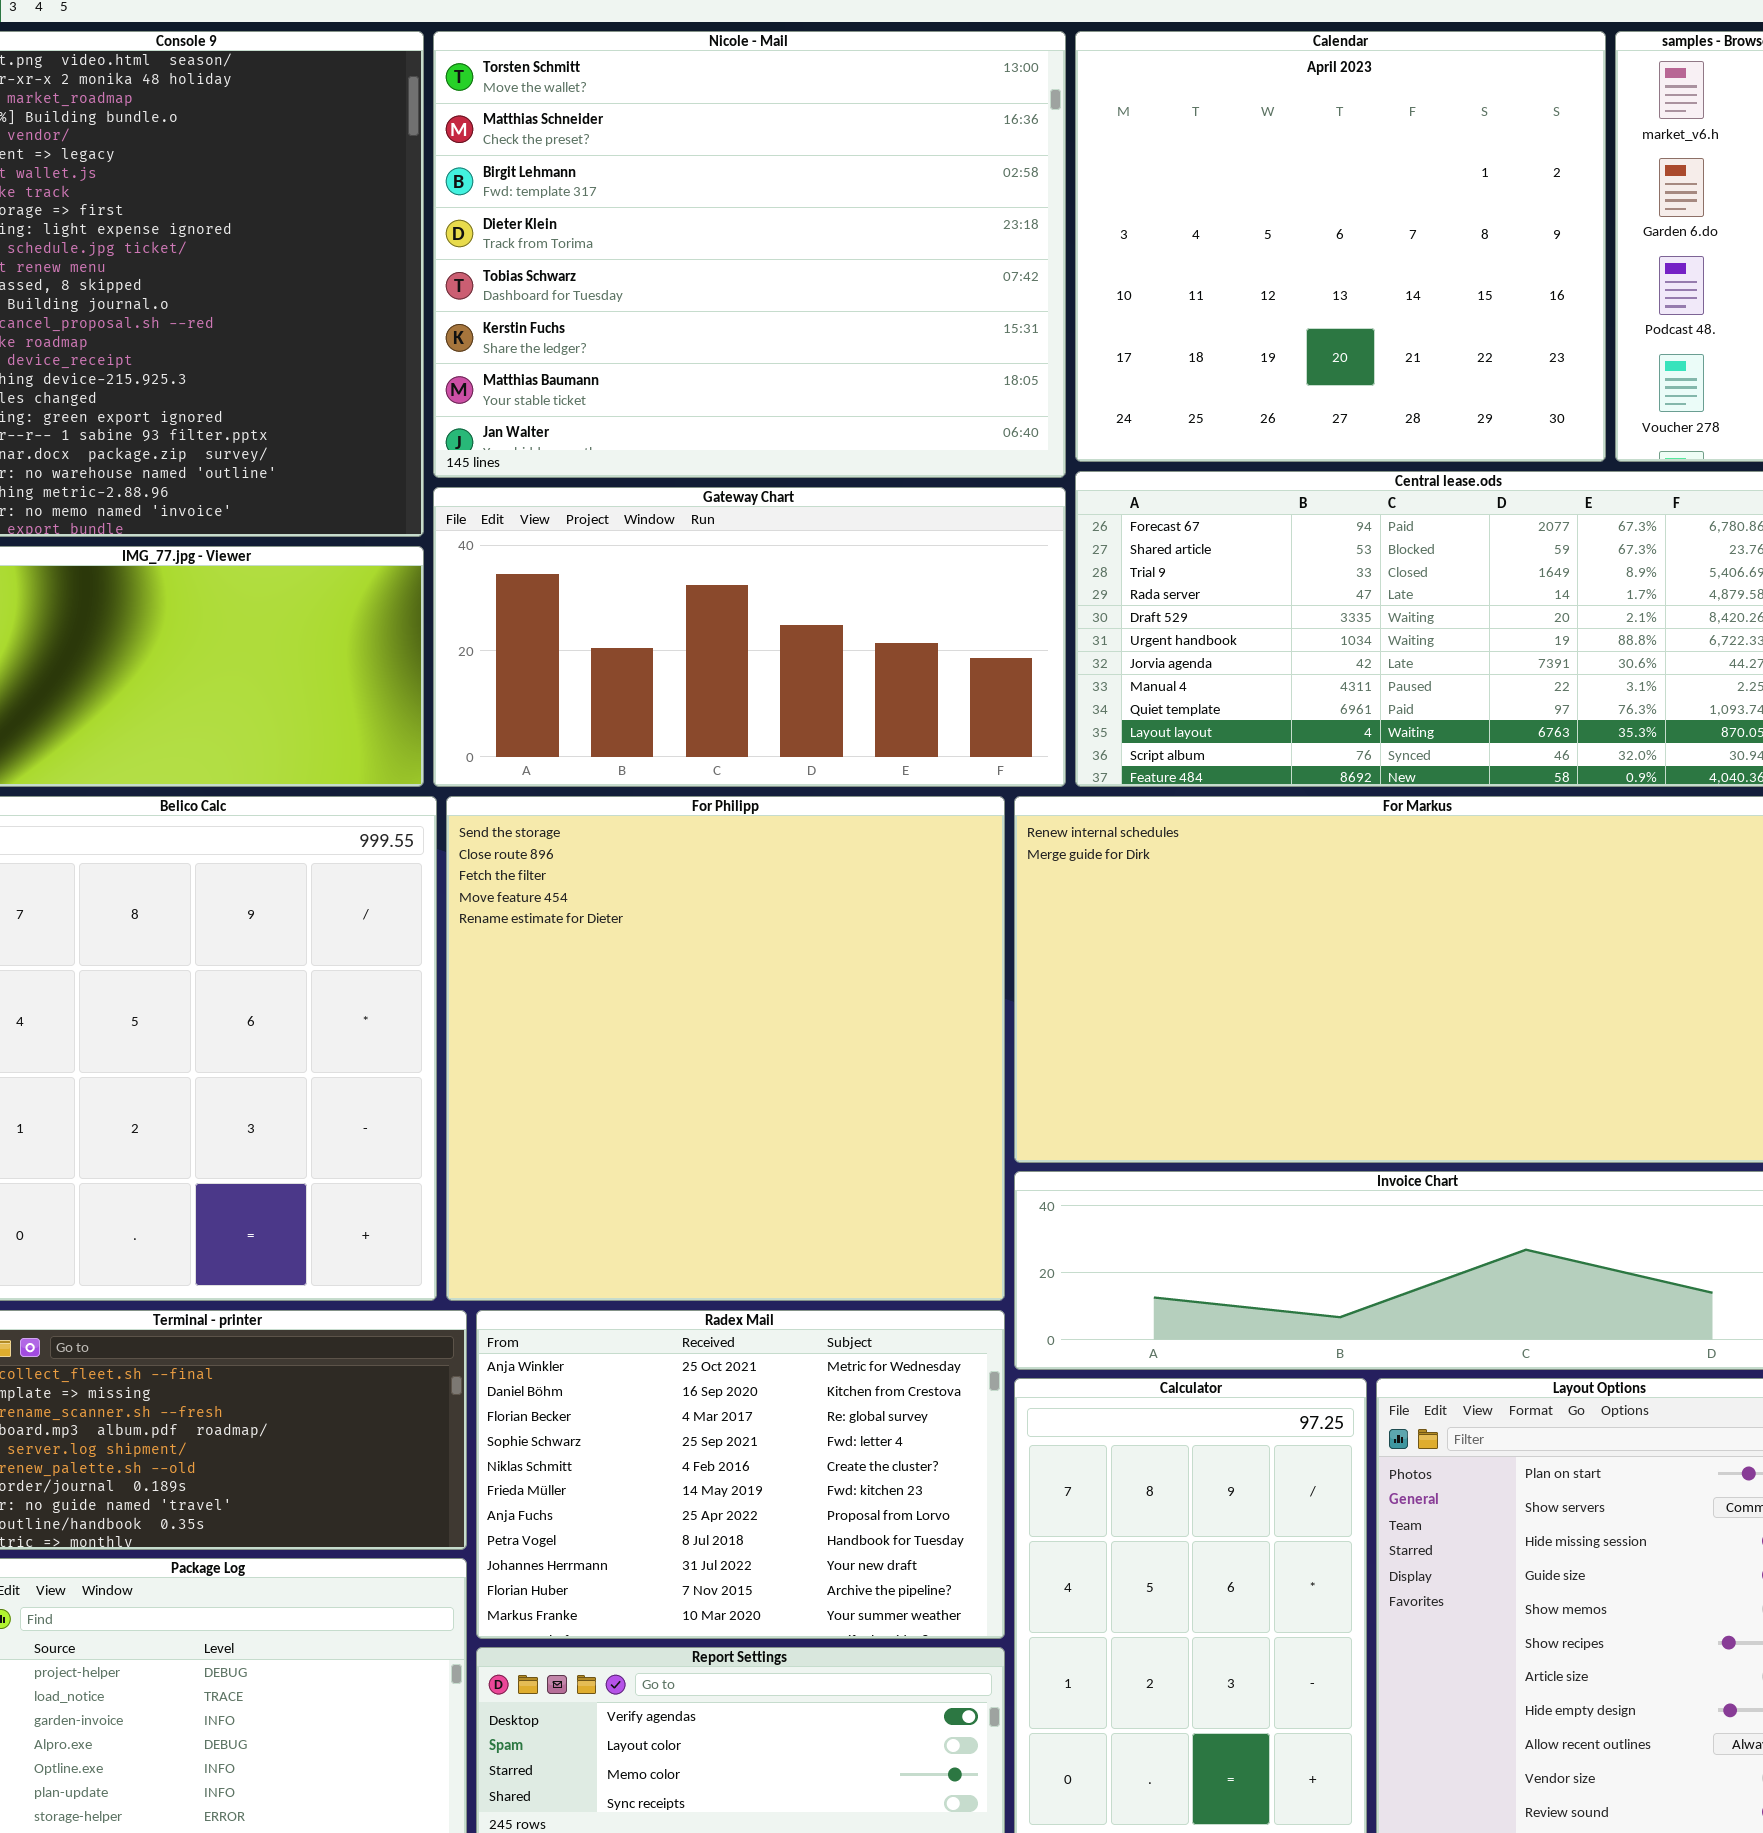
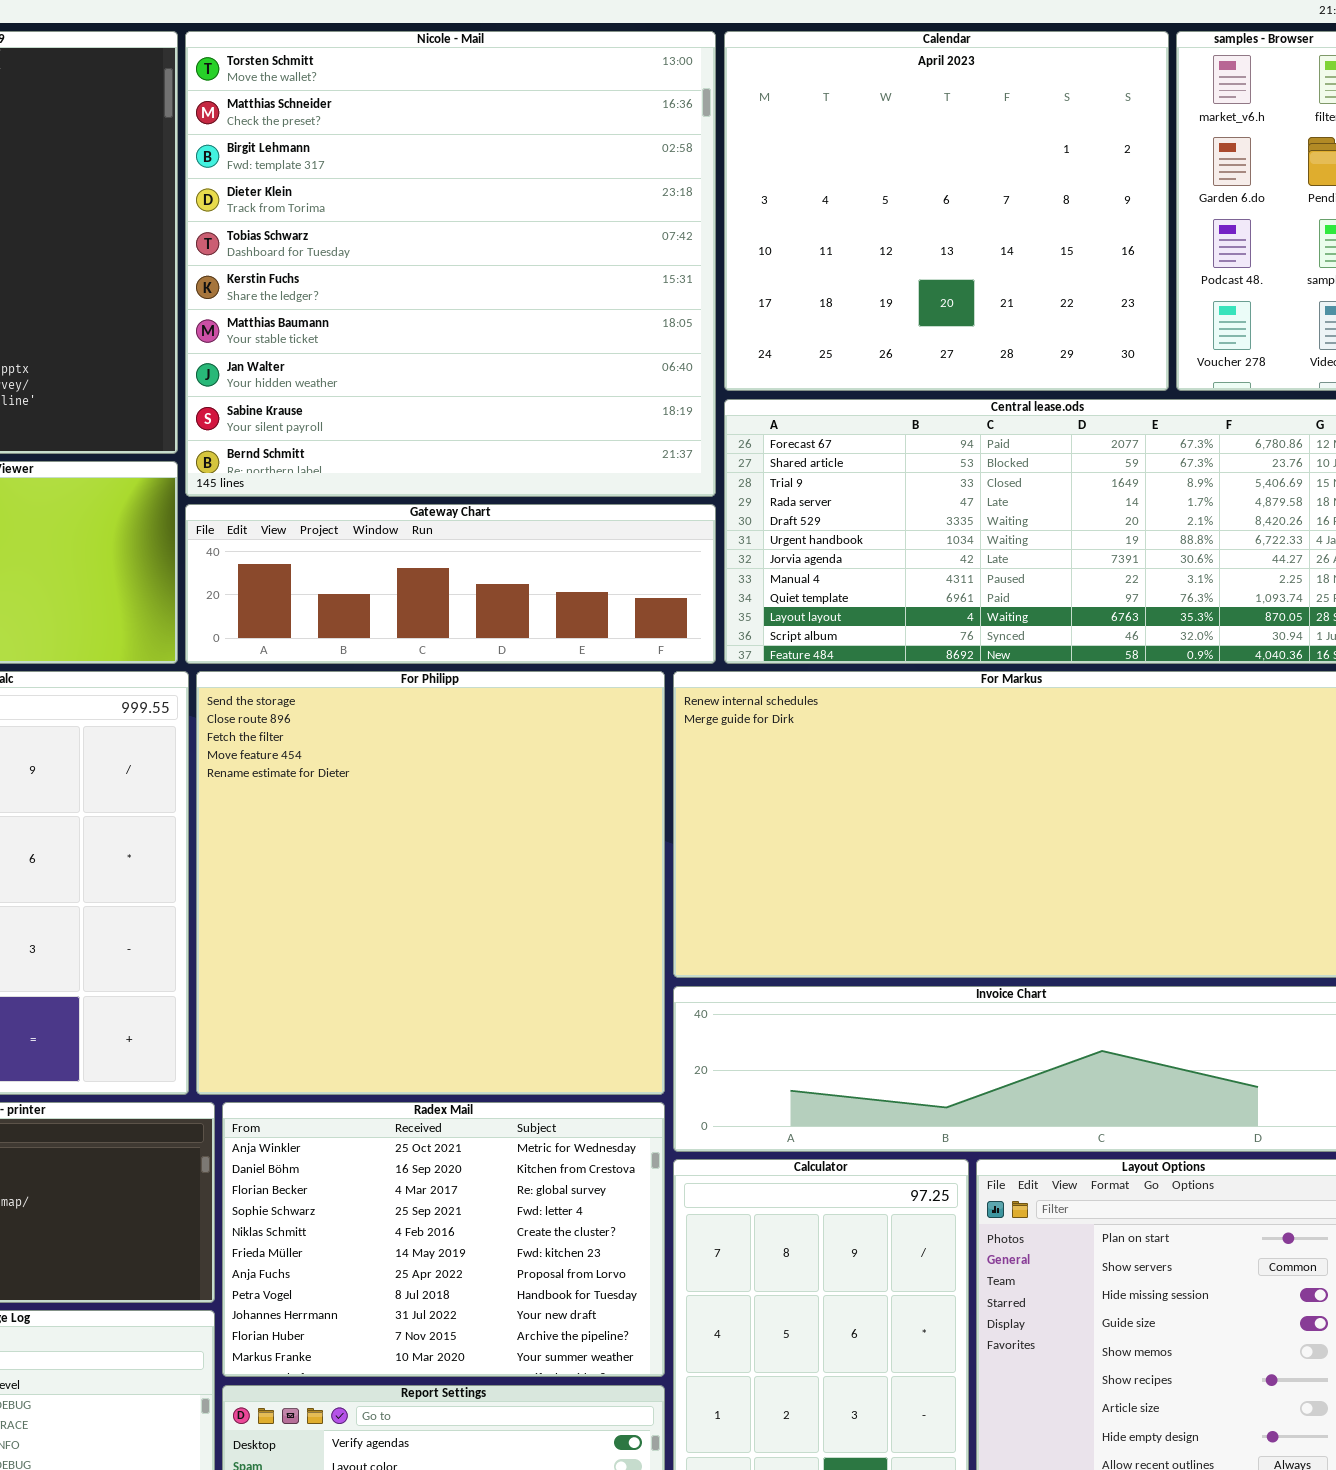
Nicole - Mail: [433,31,1066,478] -> [185,31,716,497], resized
Gateway Chart: [433,487,1066,787] -> [185,504,716,664], resized

